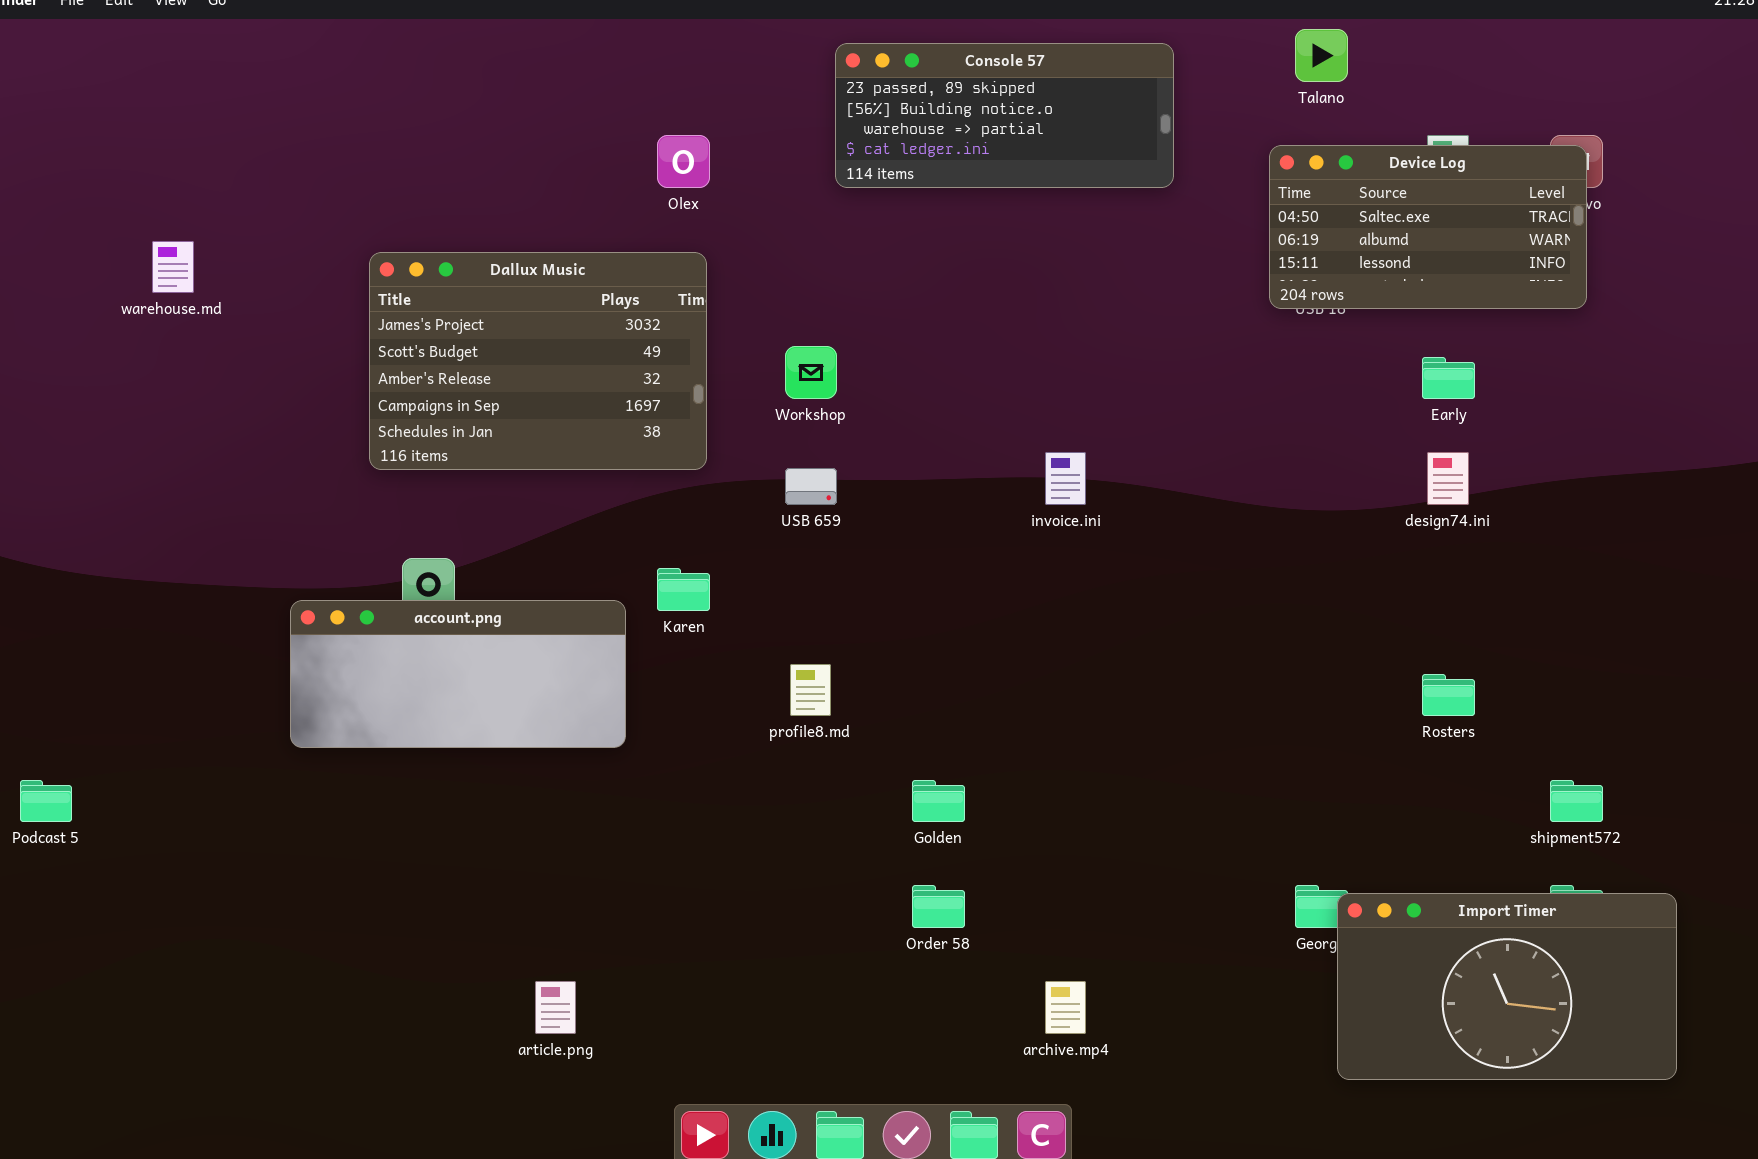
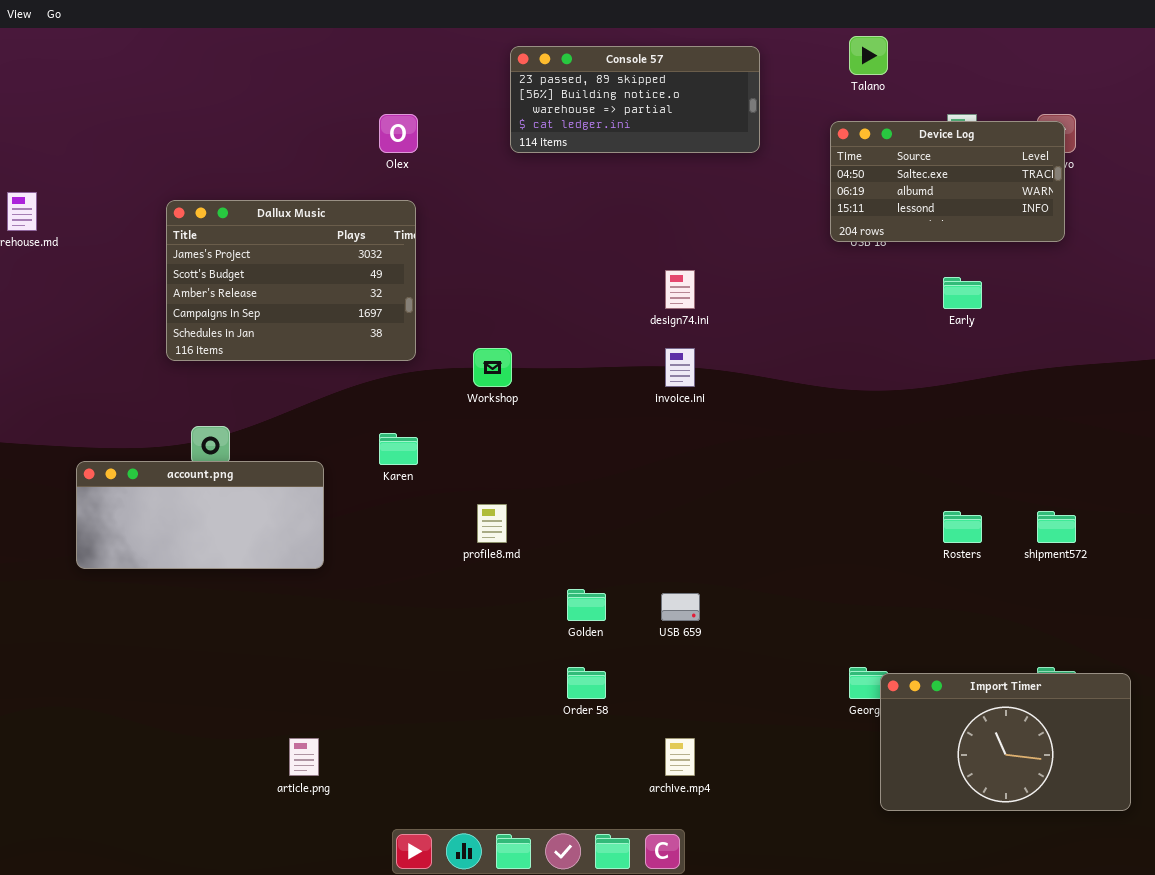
Workshop: [785,346,837,399] -> [473,348,512,387], moved
design74.ini: [1427,452,1469,505] -> [665,270,695,309], moved
USB 659: [785,468,837,505] -> [661,593,700,621], moved
account.png: [290,600,626,748] -> [76,461,324,569], moved
shipment572: [1550,780,1603,822] -> [1037,511,1076,543], moved

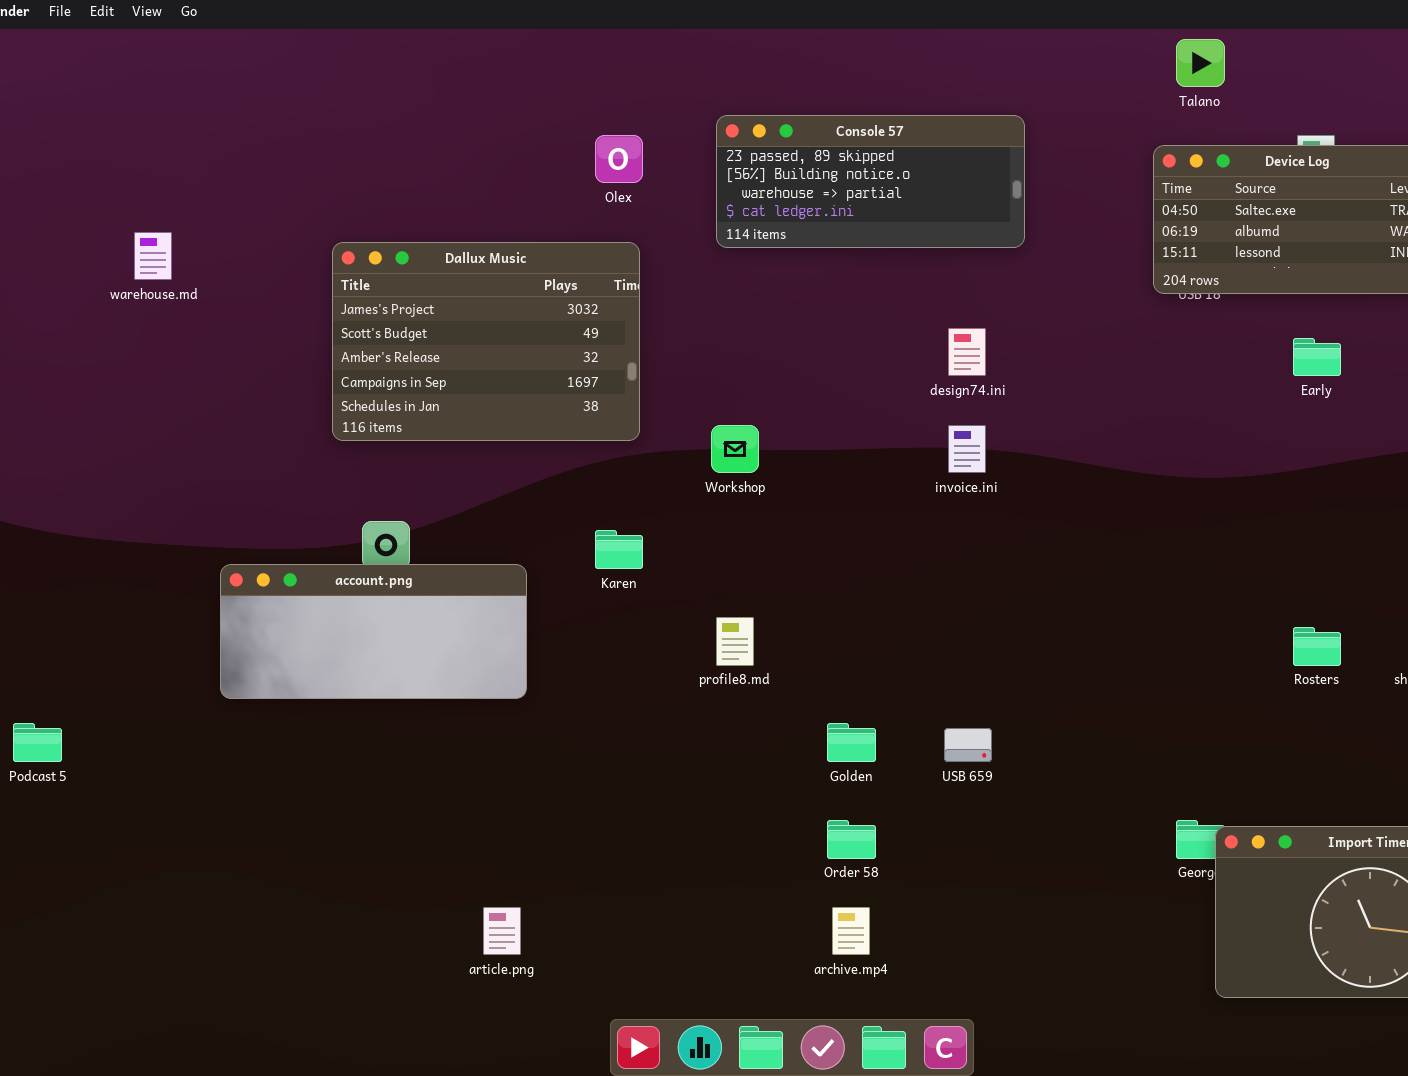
Console 57: [510,46,760,153] -> [716,115,1025,248], moved
archive.mp4: [665,738,695,776] -> [832,907,870,955], moved

